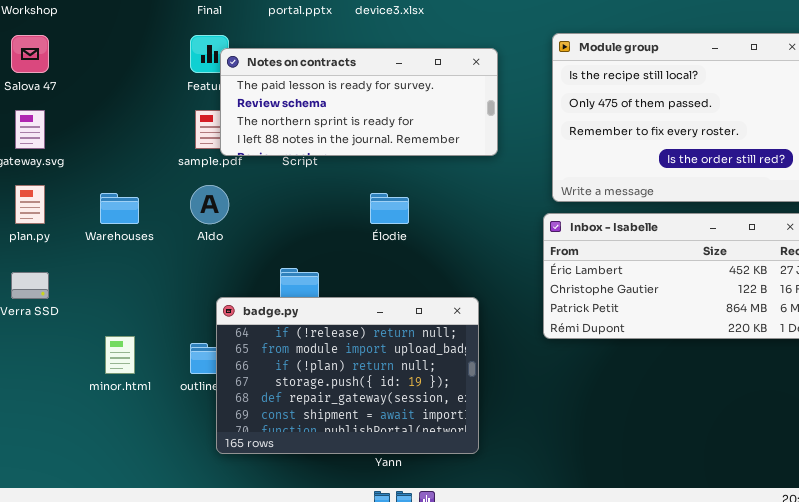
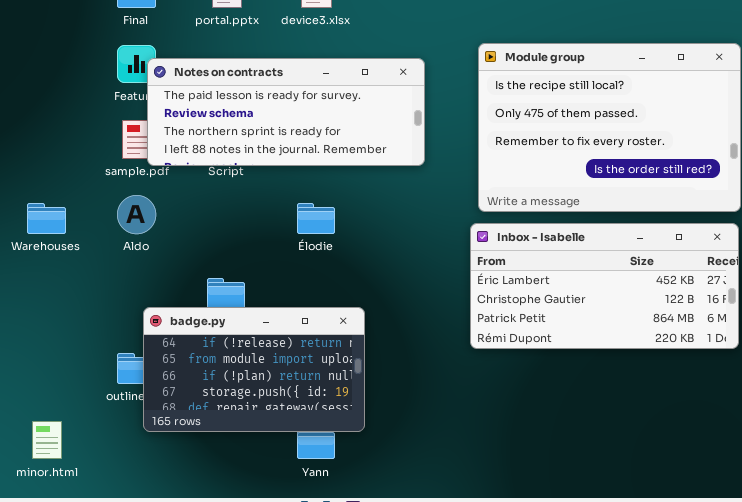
badge.py: [216,297,479,454] -> [143,307,365,432], resized
minor.html: [105,336,135,374] -> [32,421,62,459], moved

